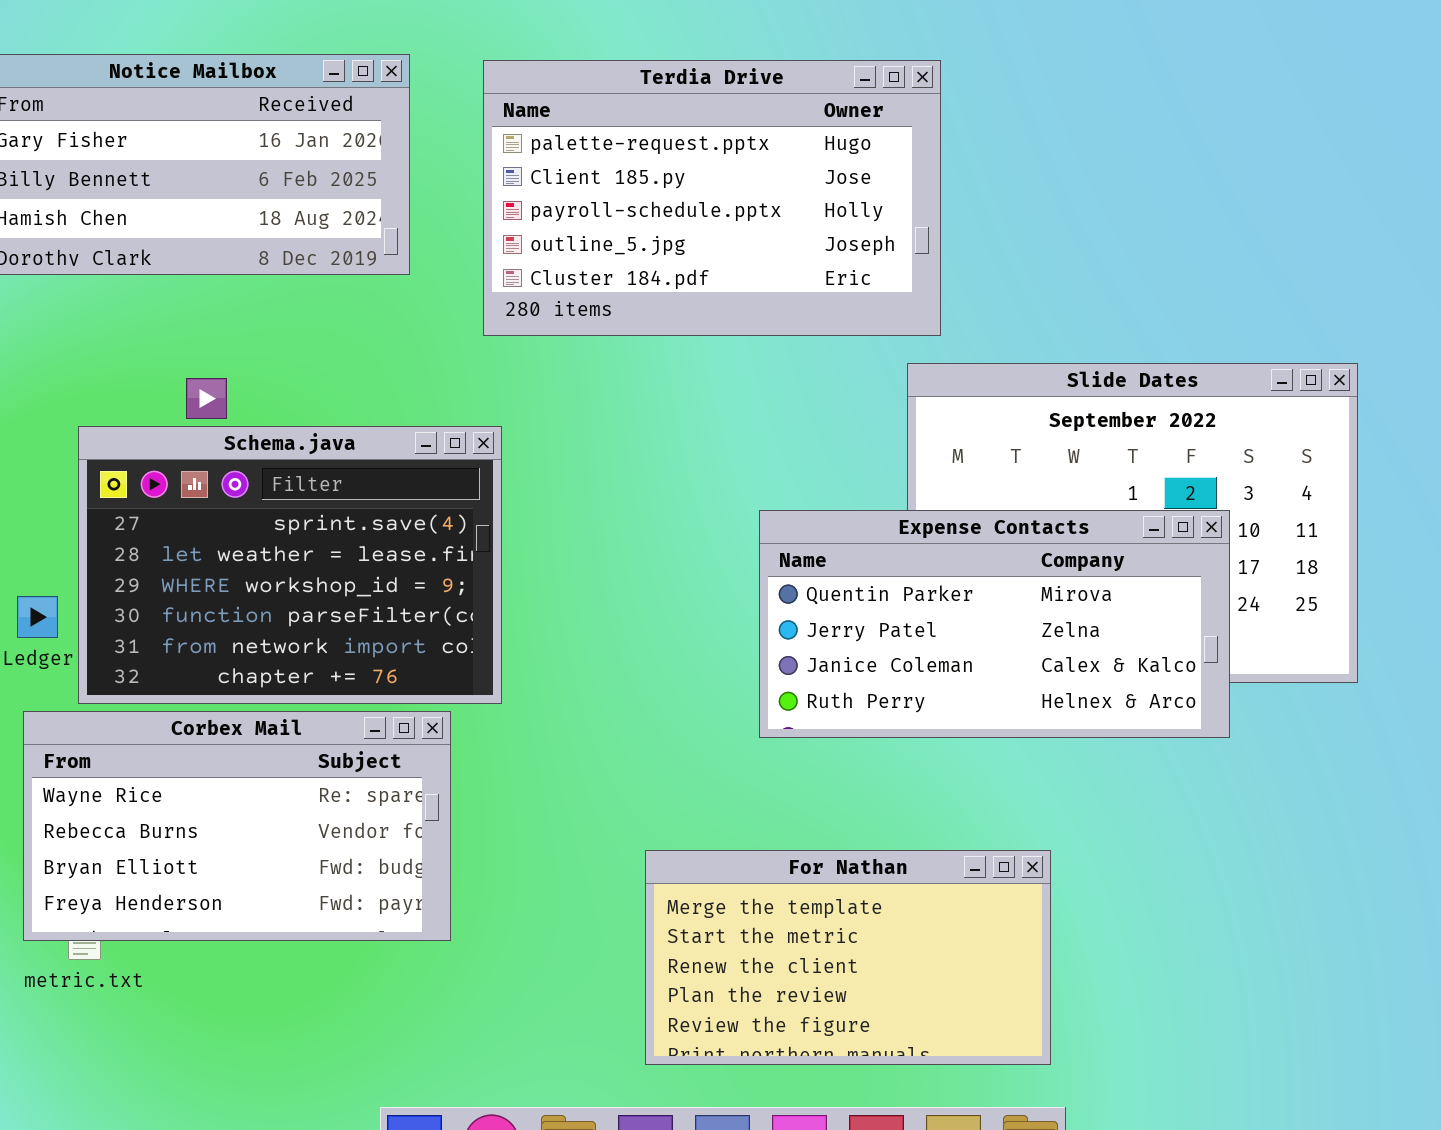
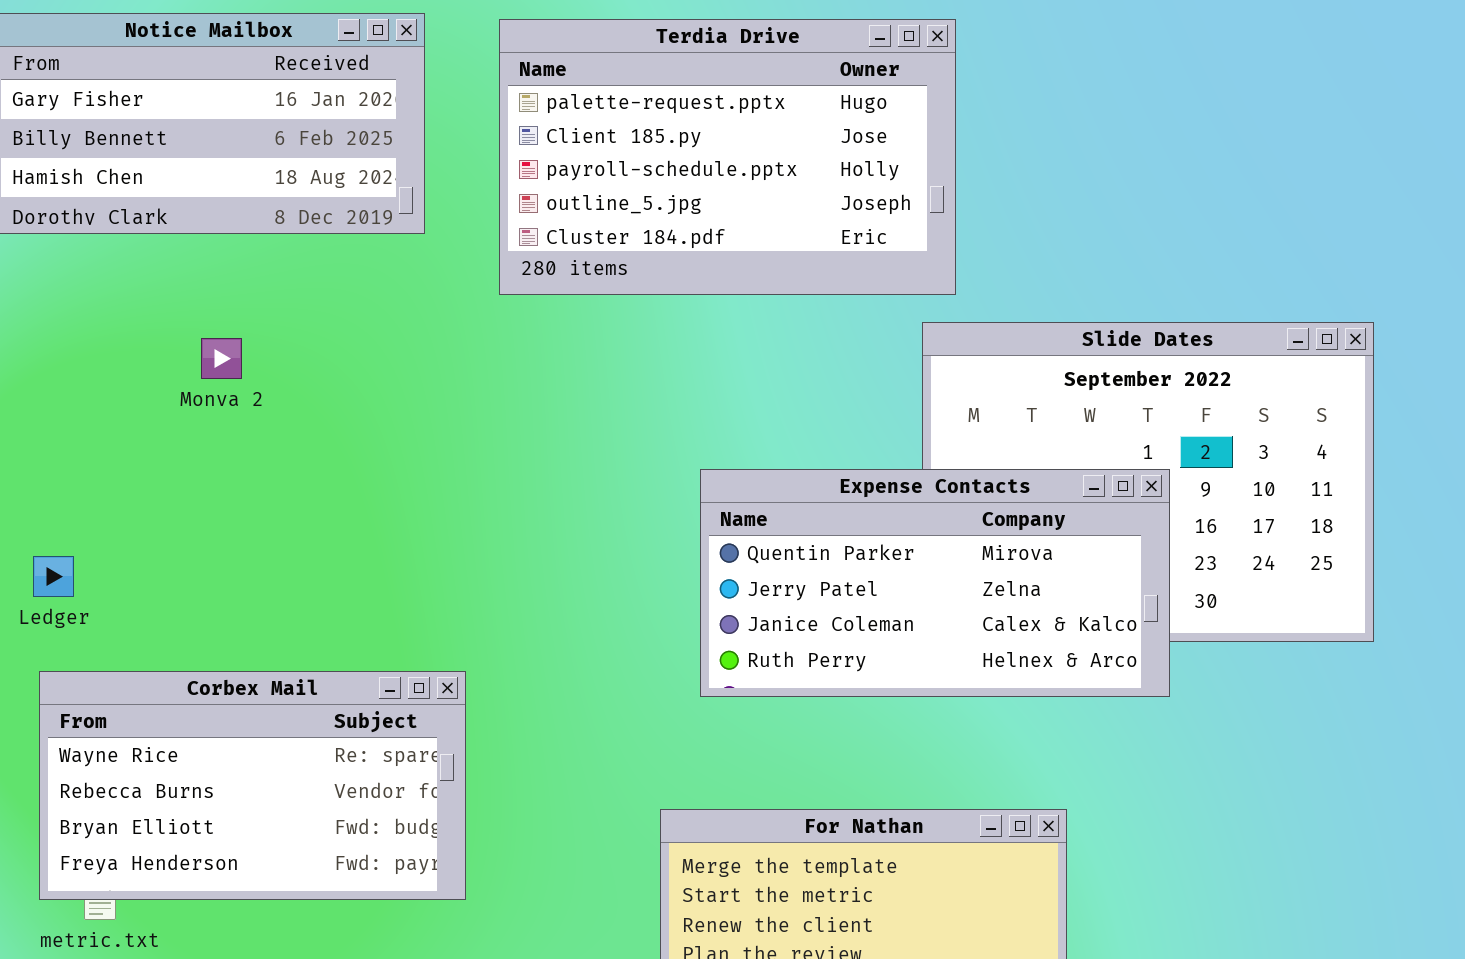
Schema.java: [78,426,502,704] -> none, closed
Expense Contacts: [759,510,1230,738] -> [700,469,1170,697], moved

